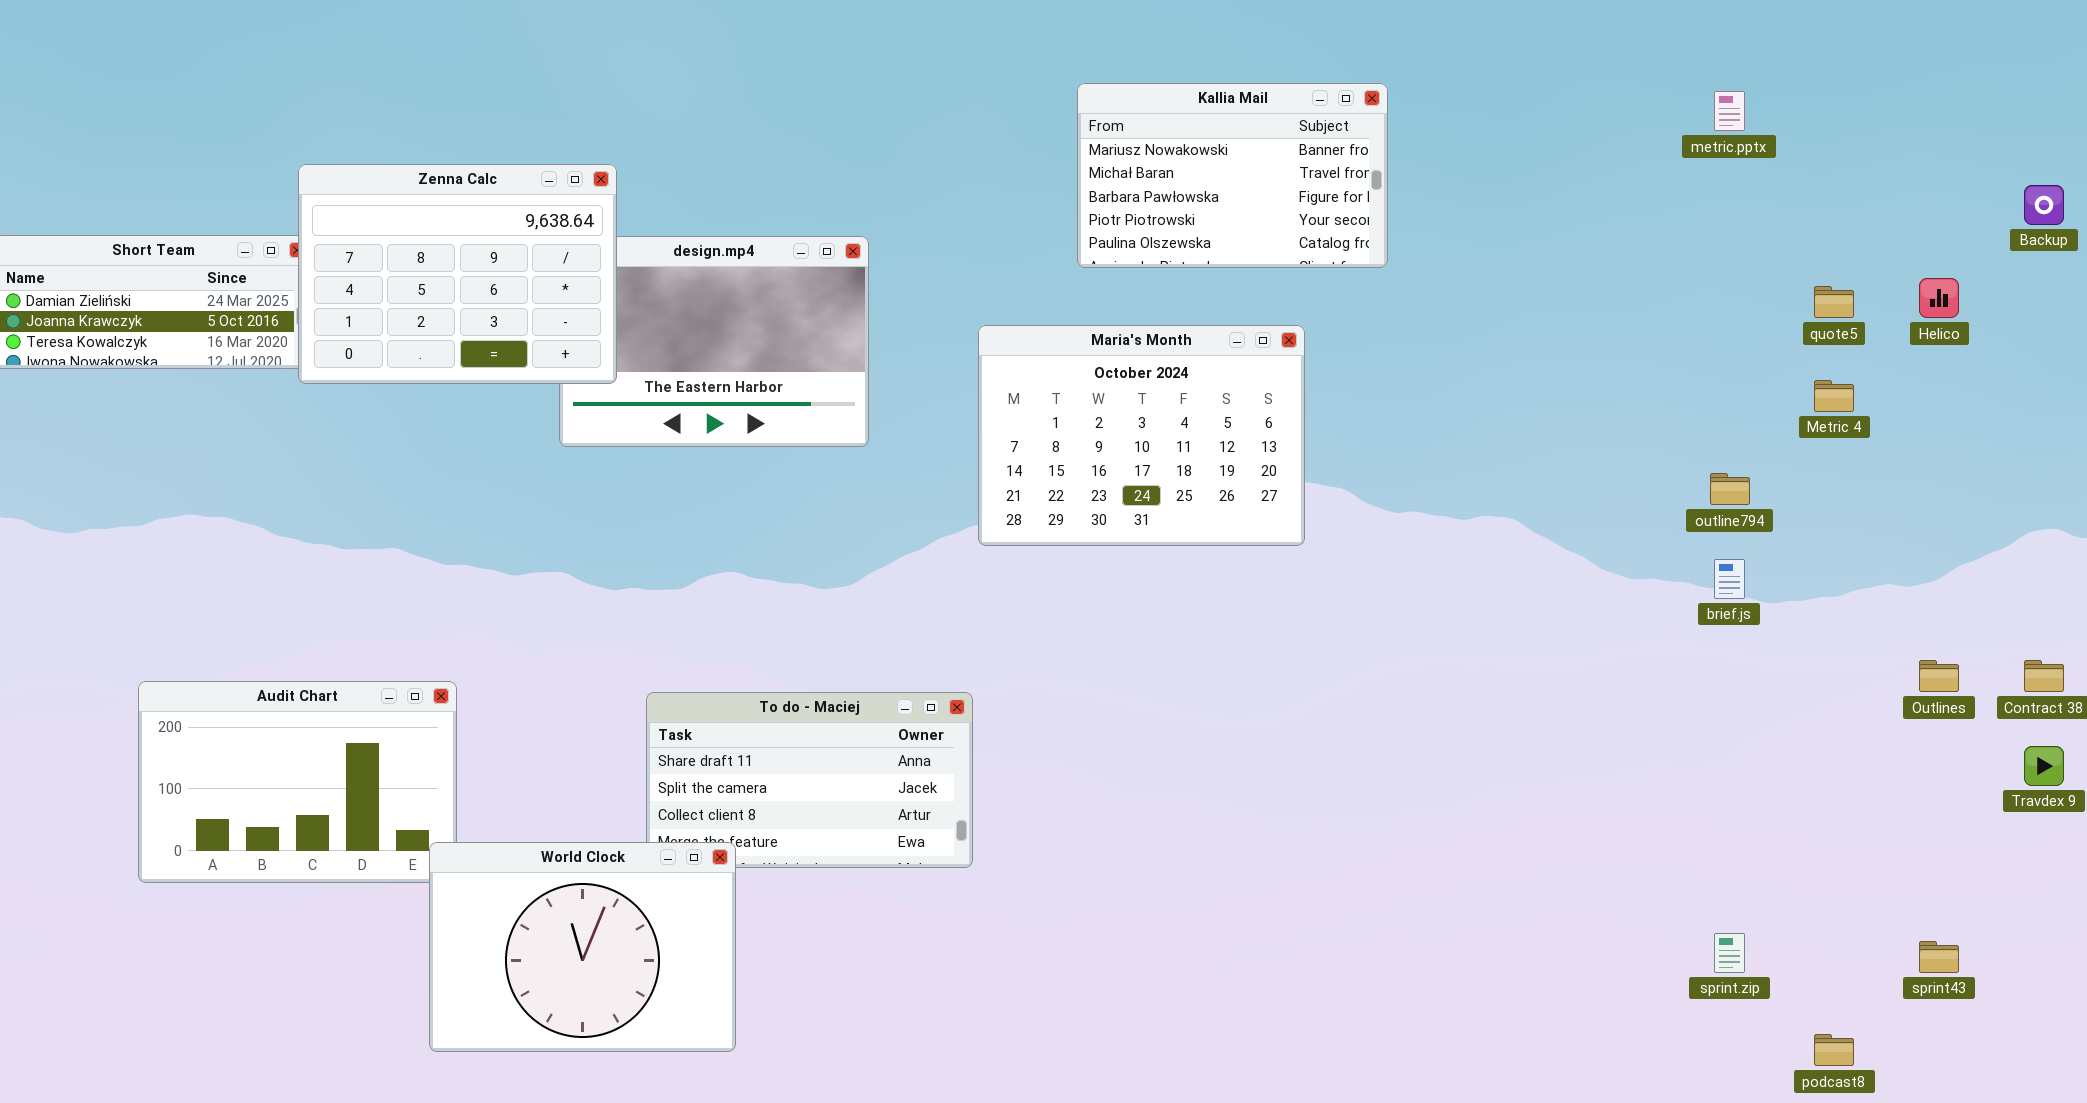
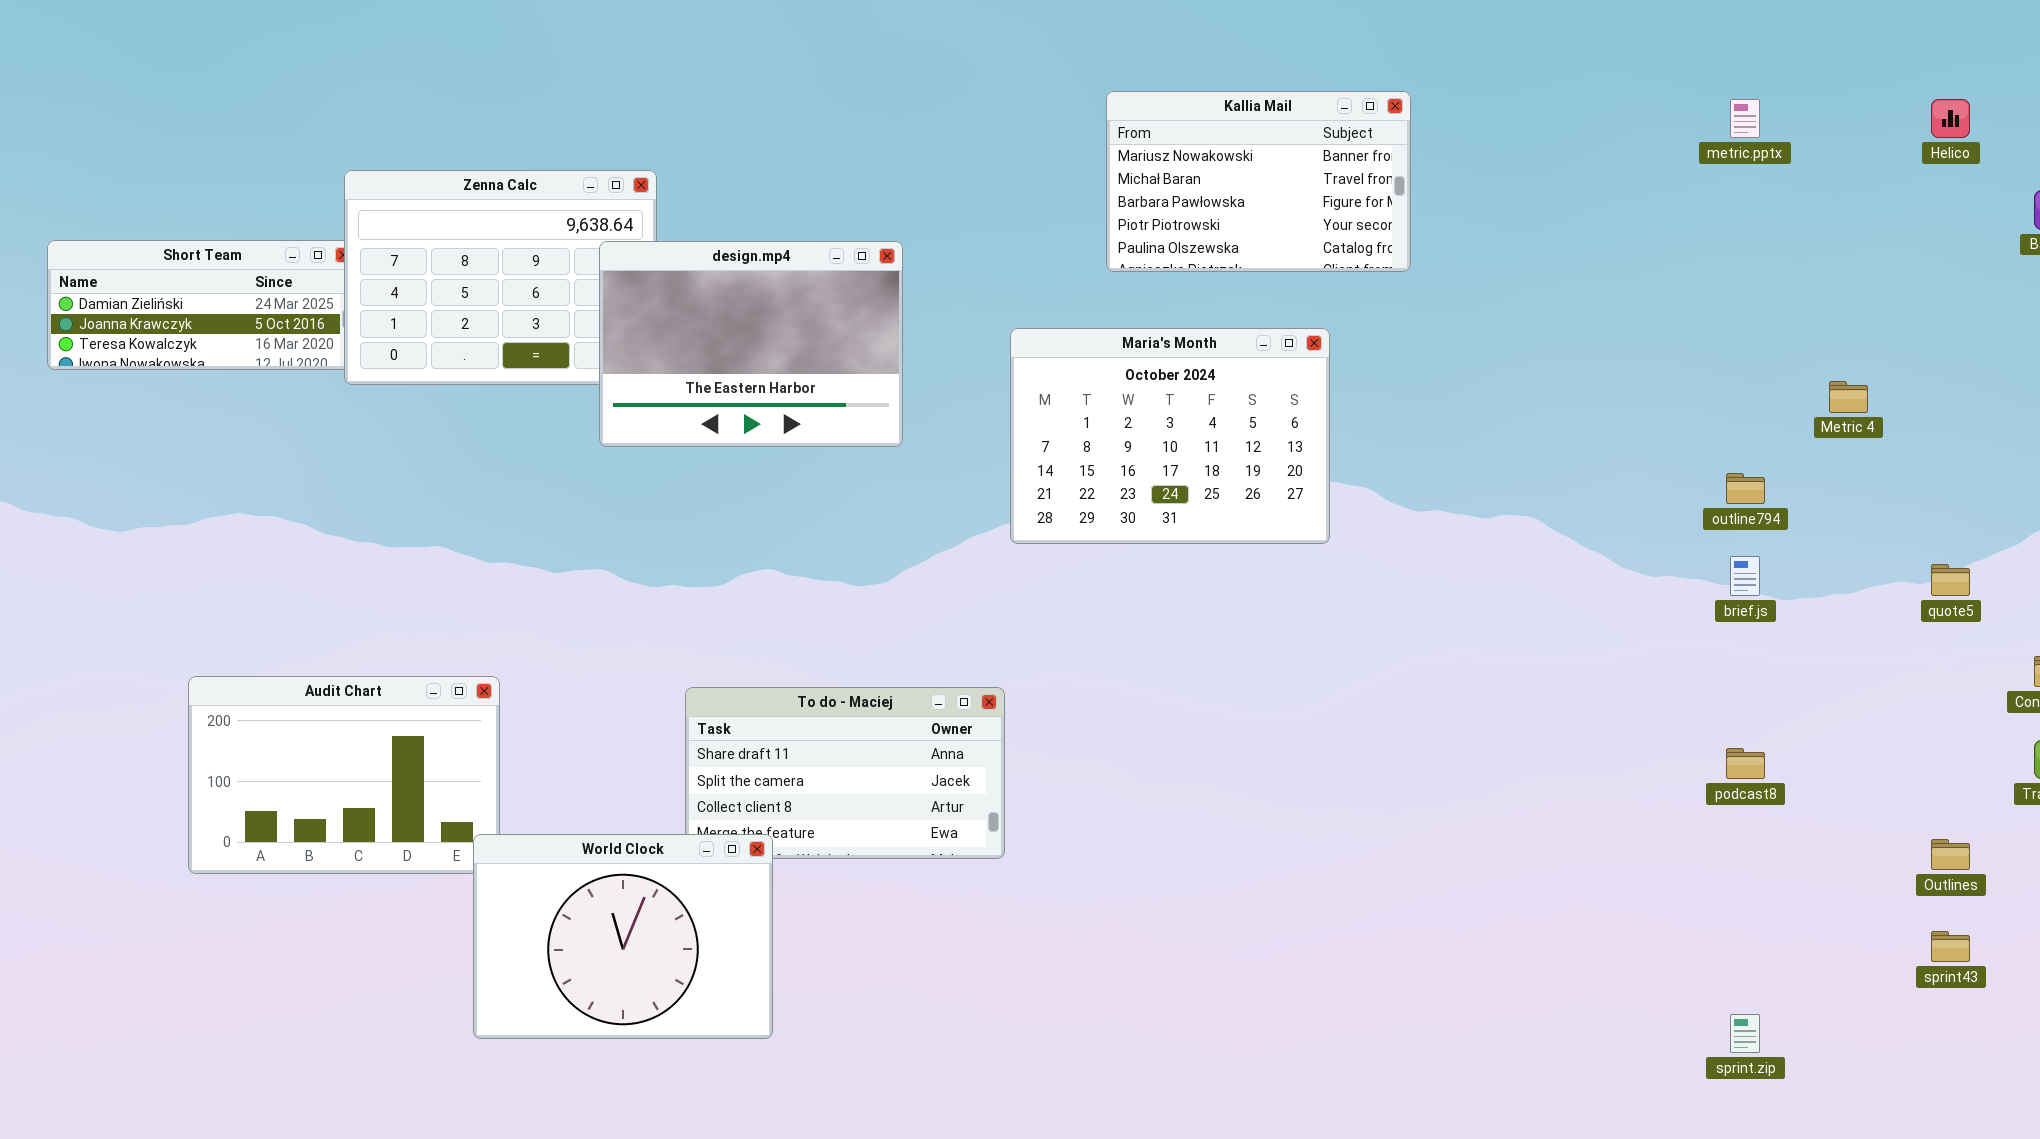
design.mp4: [559,236,869,447] -> [599,241,903,447], raised
Helico: [1919,278,1959,318] -> [1931,99,1970,138], moved
quote5: [1814,286,1854,318] -> [1931,564,1970,596], moved
Outlines: [1919,660,1959,692] -> [1931,839,1970,870], moved
sprint.zip: [1714,933,1745,973] -> [1730,1014,1760,1053], moved
podcast8: [1814,1034,1854,1066] -> [1726,748,1765,779], moved

